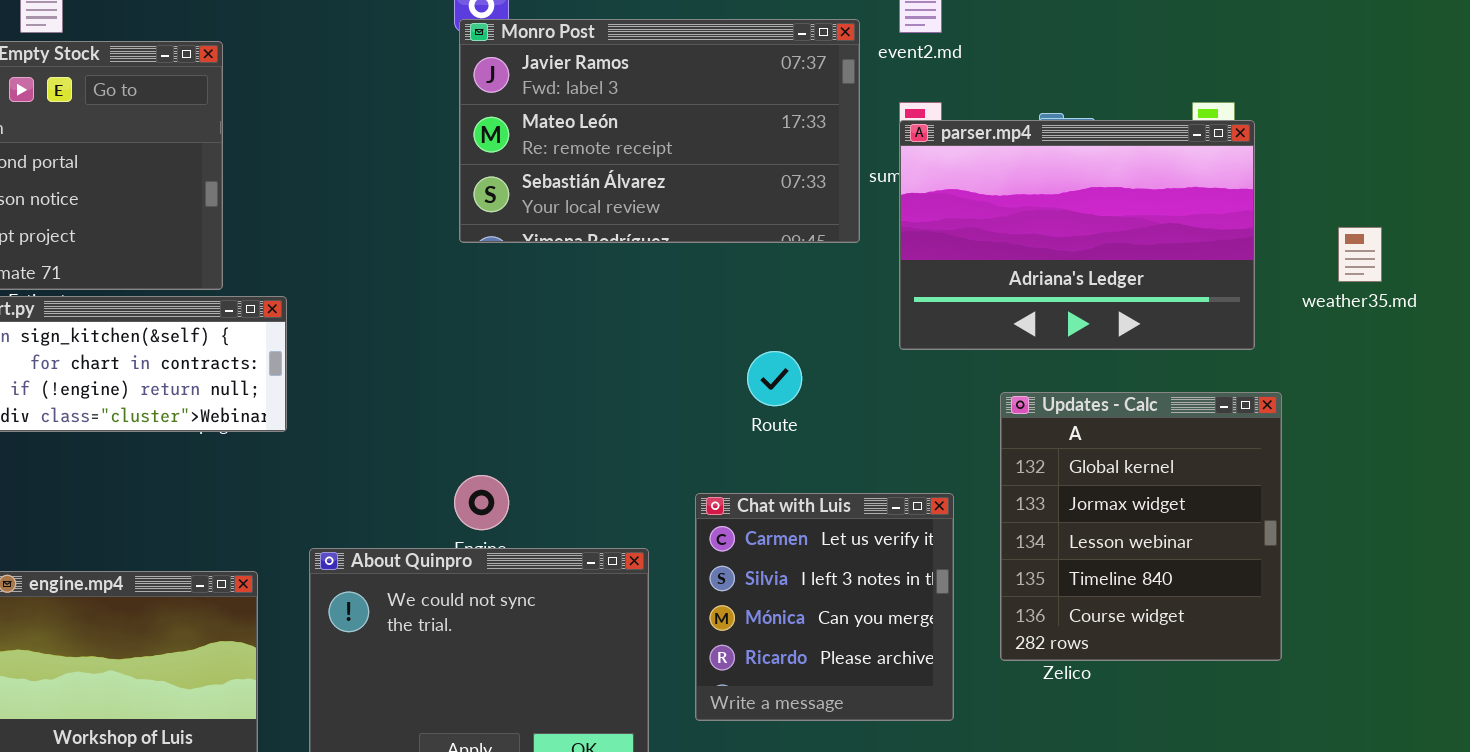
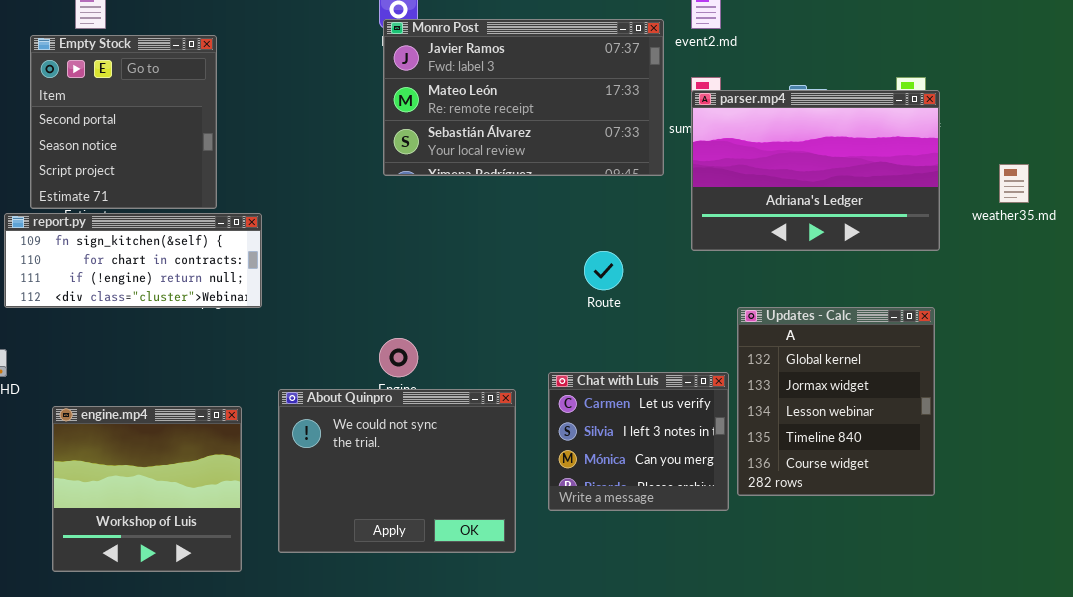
Updates - Calc: [1000,392,1282,661] -> [737,307,935,496], moved
Chat with Luis: [695,493,954,721] -> [548,372,729,511], resized

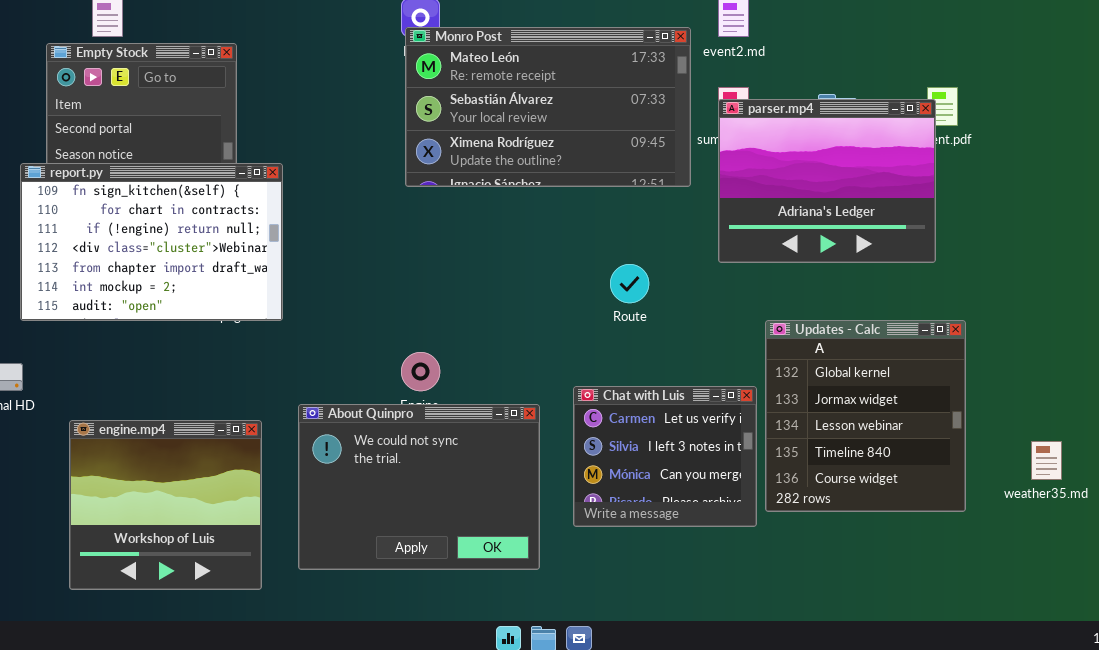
Monro Post: [383,19,664,176] -> [405,27,691,187], scrolled down 1 row
parser.mp4: [691,90,940,251] -> [718,99,936,263], resized
weather35.md: [999,164,1029,203] -> [1031,441,1062,480], moved
report.py: [4,213,262,308] -> [20,163,283,321], resized

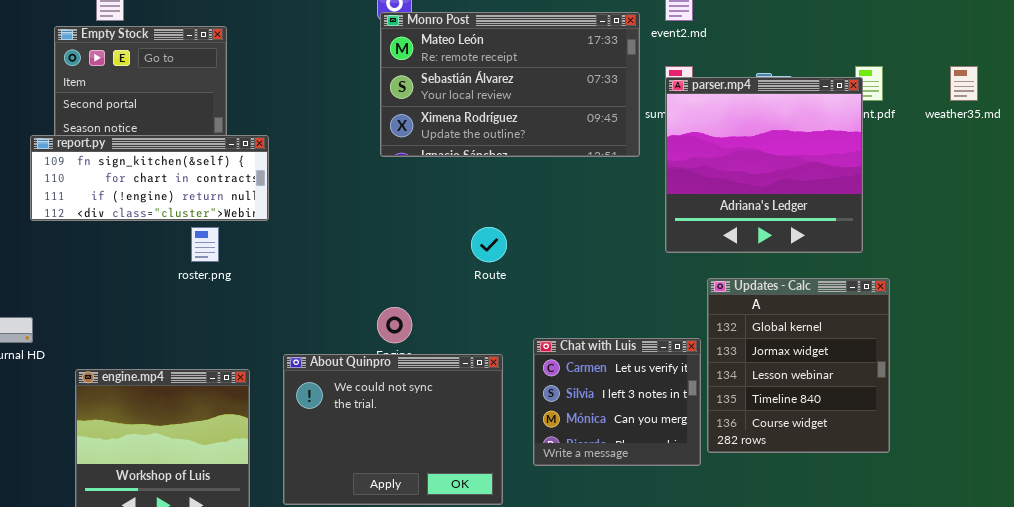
parser.mp4: [718,99,936,263] -> [665,77,863,253], resized
report.py: [20,163,283,321] -> [30,135,269,221], resized
Route: [610,264,649,303] -> [471,227,507,262], moved
weather35.md: [1031,441,1062,480] -> [950,66,978,101], moved

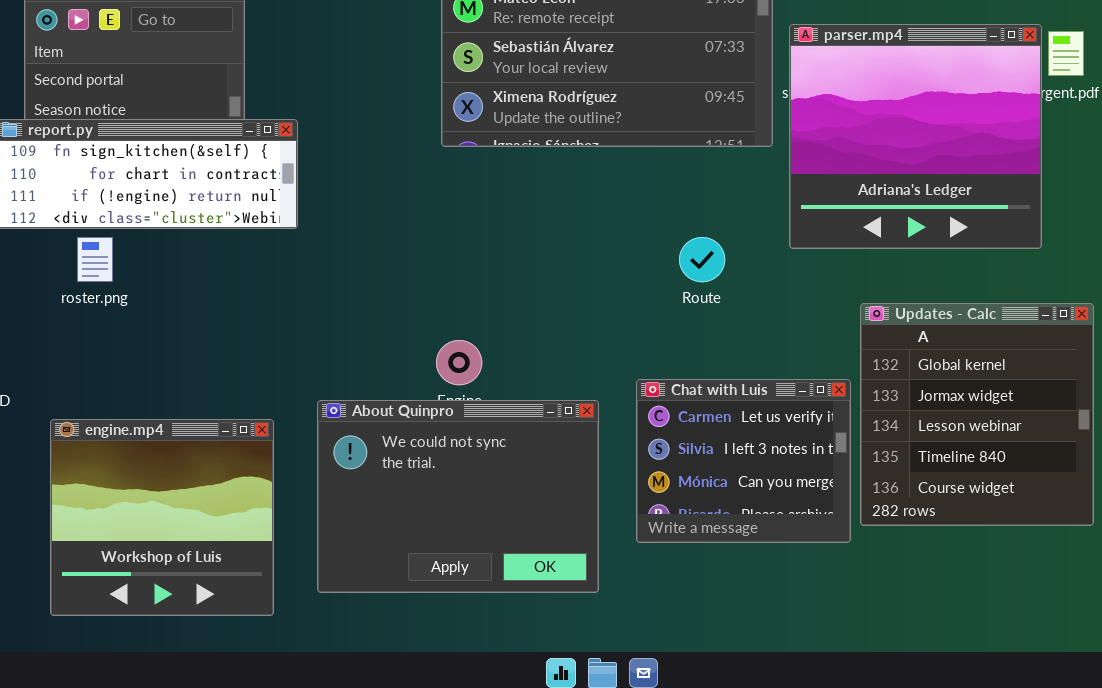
parser.mp4: [665,77,863,253] -> [789,24,1042,249], moved
roster.png: [191,227,219,262] -> [77,237,113,282], moved
Route: [471,227,507,262] -> [679,237,725,282], moved

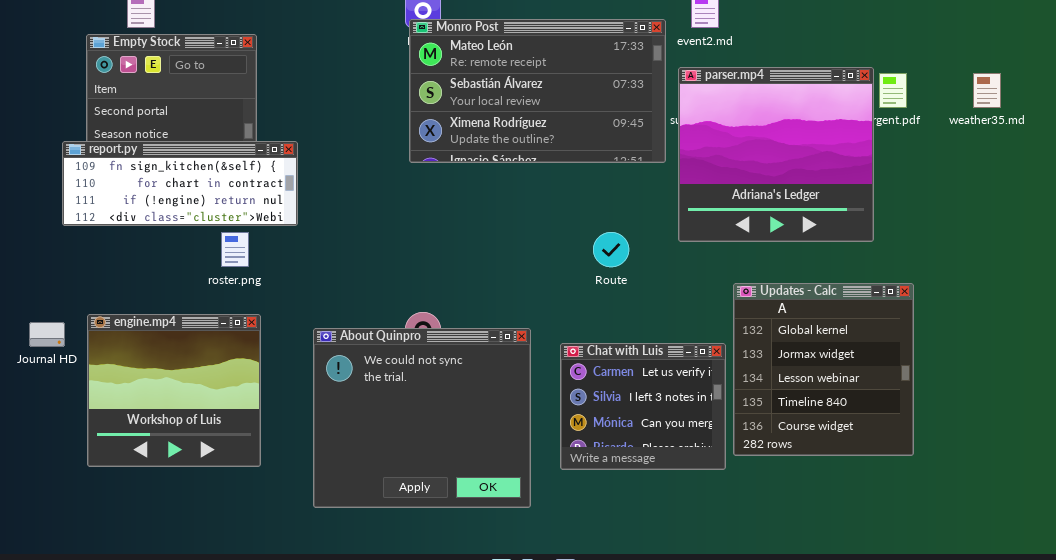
roster.png: [77,237,113,282] -> [221,232,249,267], moved
About Quinpro: [317,400,599,593] -> [313,328,531,508], resized
engine.mp4: [50,419,274,616] -> [87,314,261,467], moved

